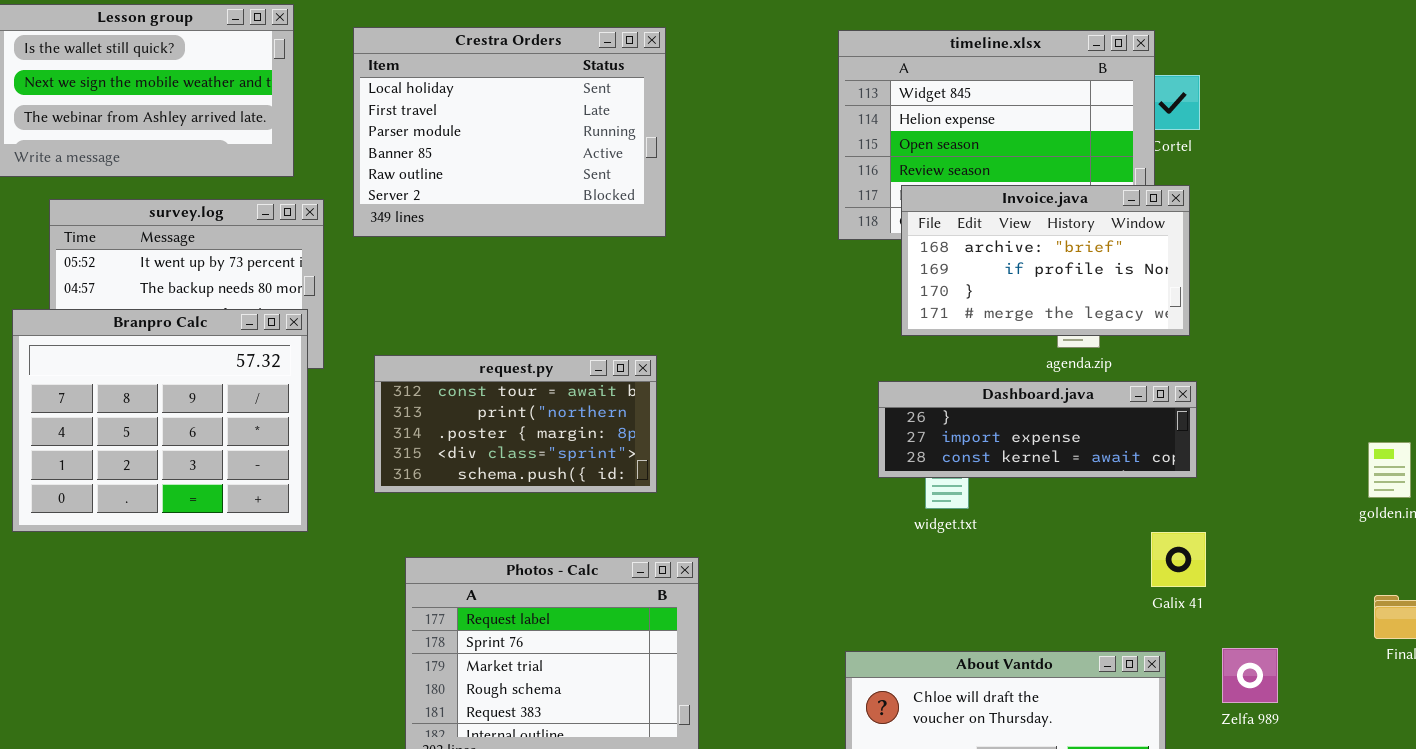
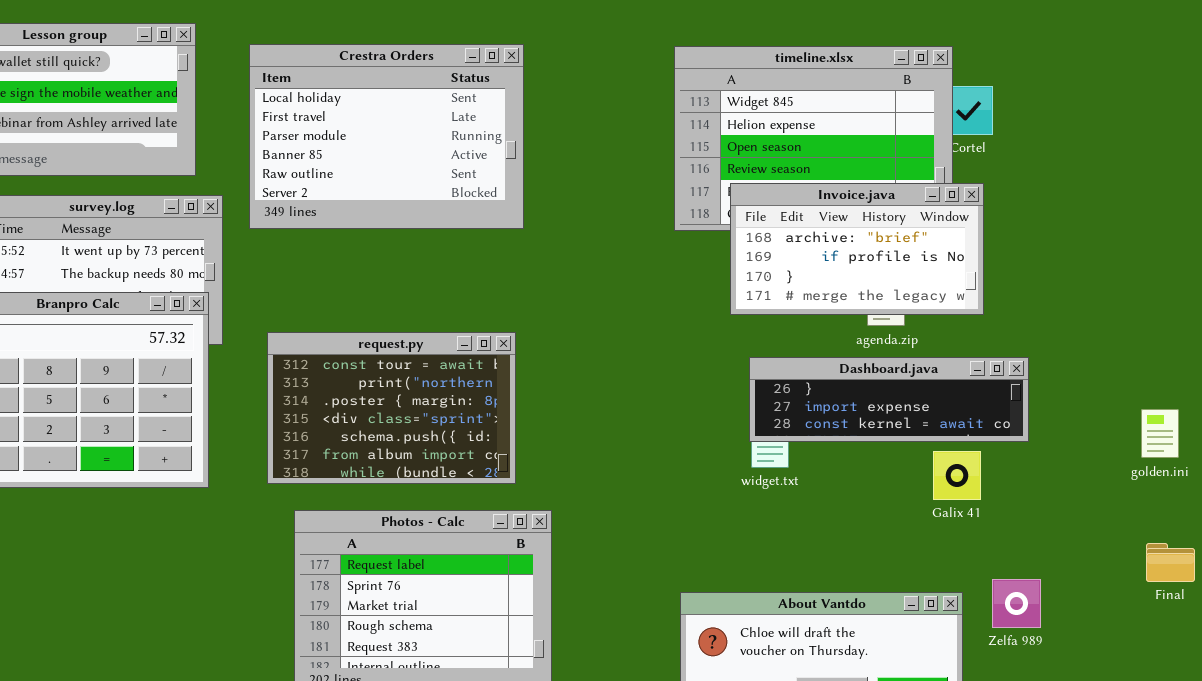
request.py: [374,355,657,493] -> [267,332,516,484], resized
Dashboard.java: [878,381,1197,478] -> [749,357,1029,442], moved
Galix 41: [1151,532,1206,587] -> [933,451,981,500], moved
Zelfa 989: [1222,648,1278,703] -> [992,579,1041,628], moved

